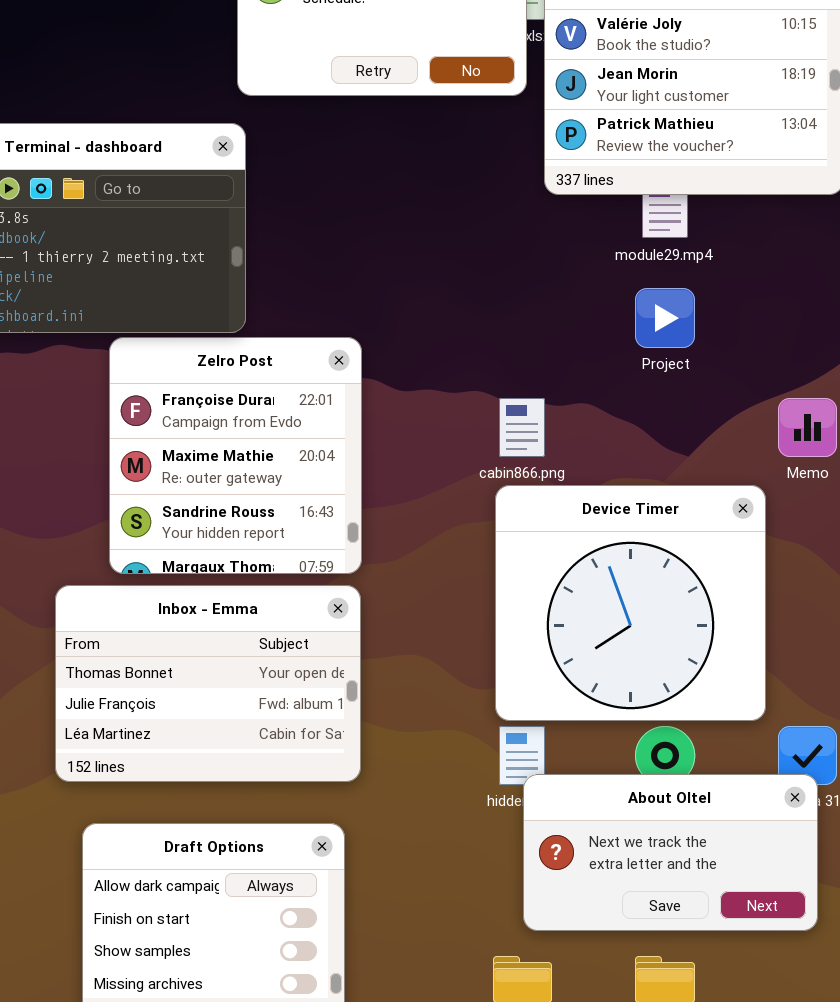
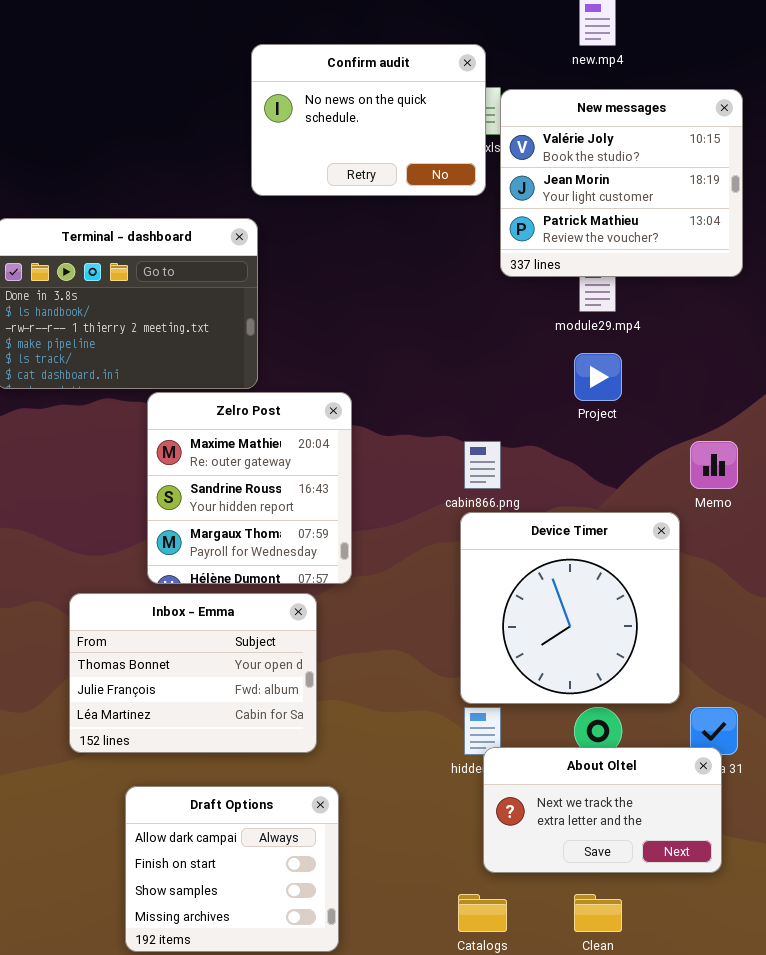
Zelro Post: [109,337,362,574] -> [147,392,352,584], scrolled down 1 row
Inbox - Emma: [55,585,361,782] -> [69,593,317,753], moved

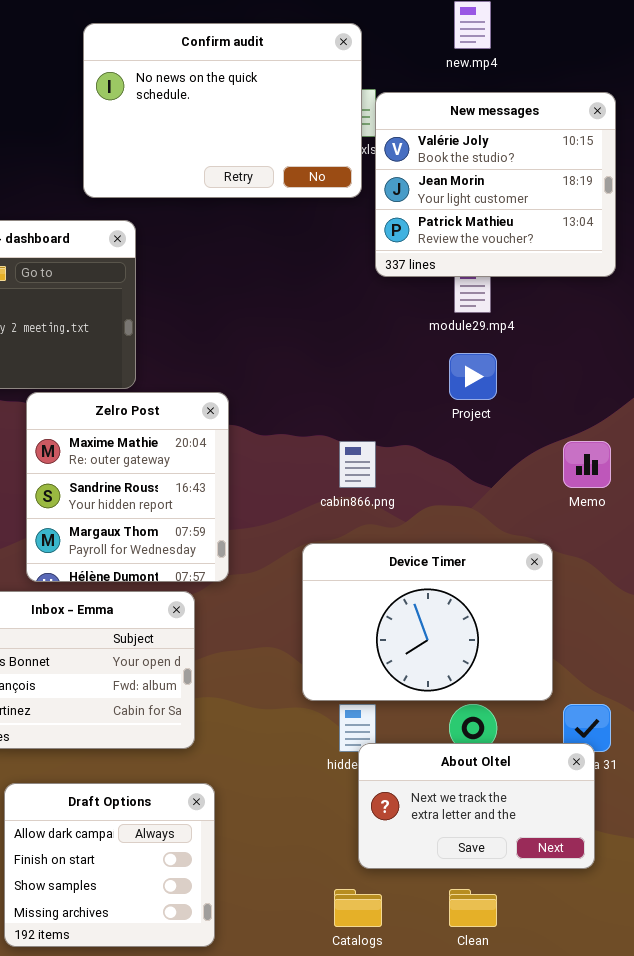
Confirm audit: [251,44,486,196] -> [83,23,362,198], resized
Device Timer: [460,512,680,704] -> [302,543,553,701], resized

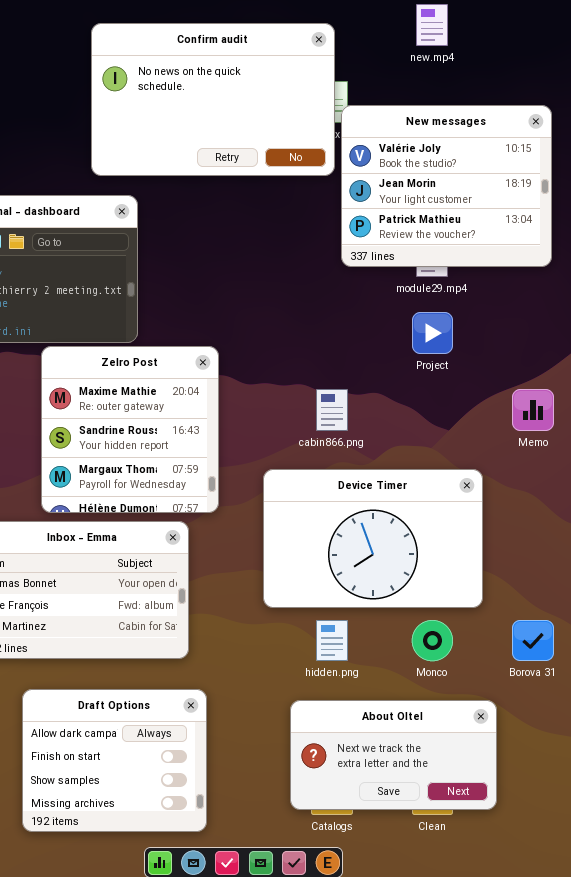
New messages: [375,92,616,277] -> [341,105,552,267], moved
Device Timer: [302,543,553,701] -> [263,469,483,608], moved
About Oltel: [358,743,595,869] -> [290,700,497,810], moved

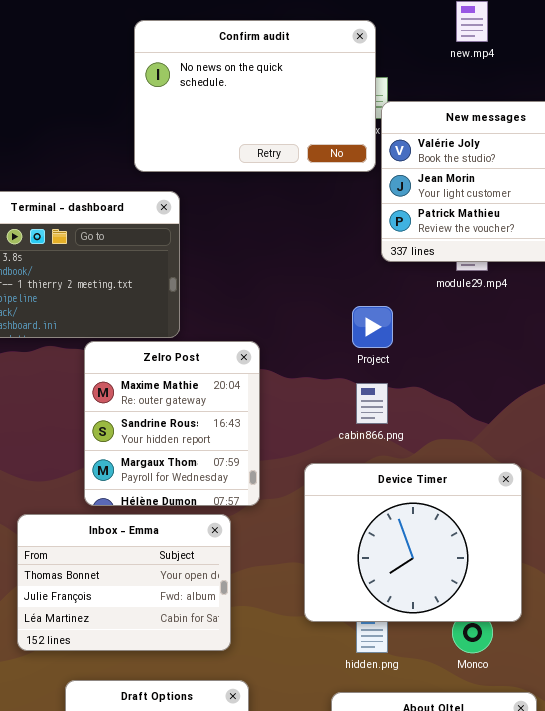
Project: [412,312,453,354] -> [352,306,393,348], moved
Device Timer: [263,469,483,608] -> [304,463,522,622], resized

